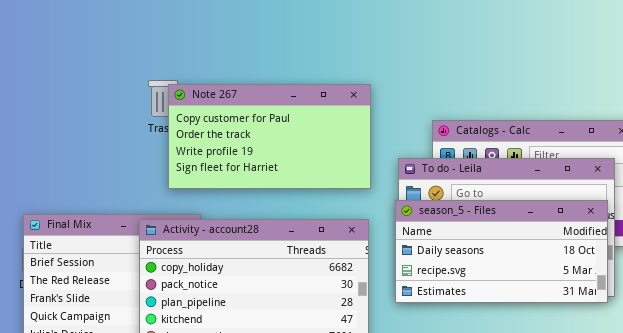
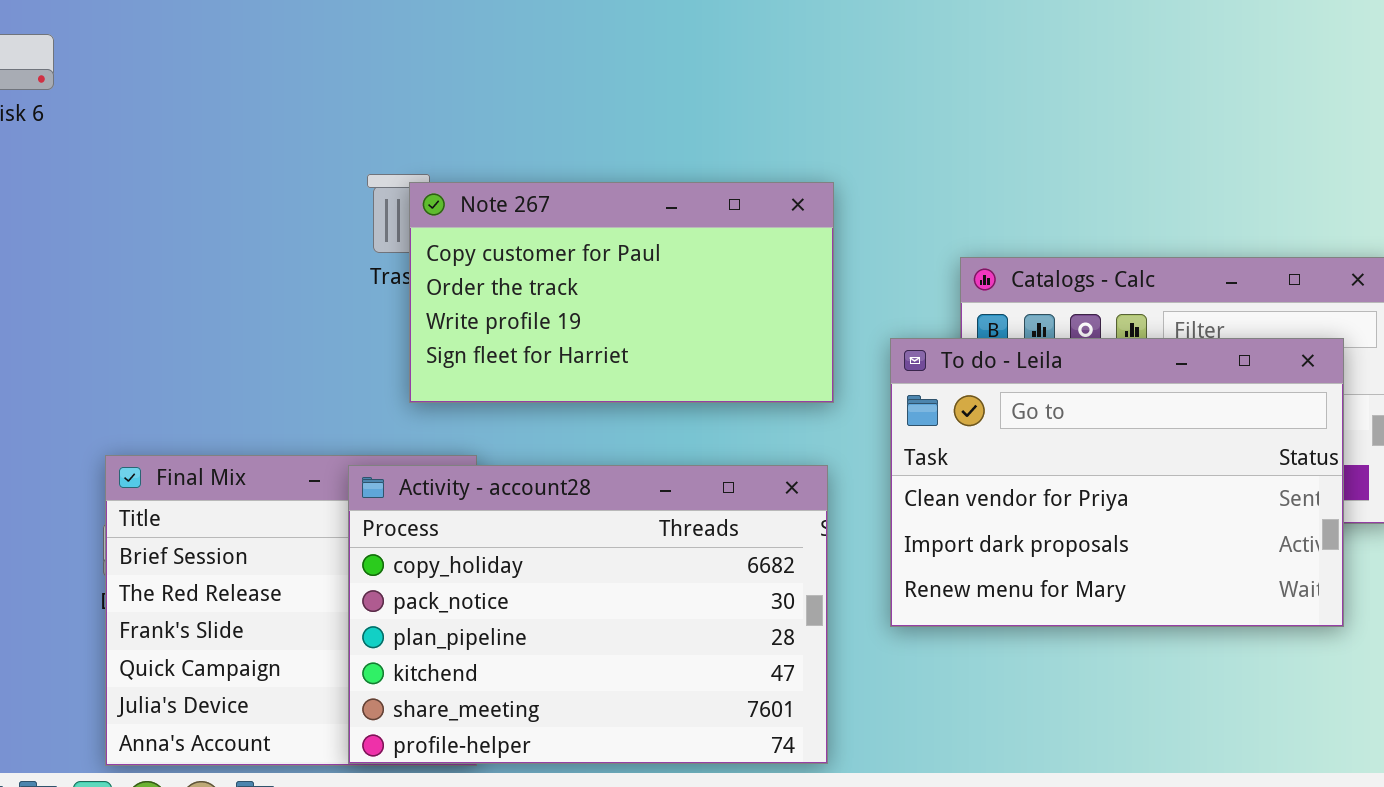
season_5 - Files: [395,200,608,303] -> none, closed

